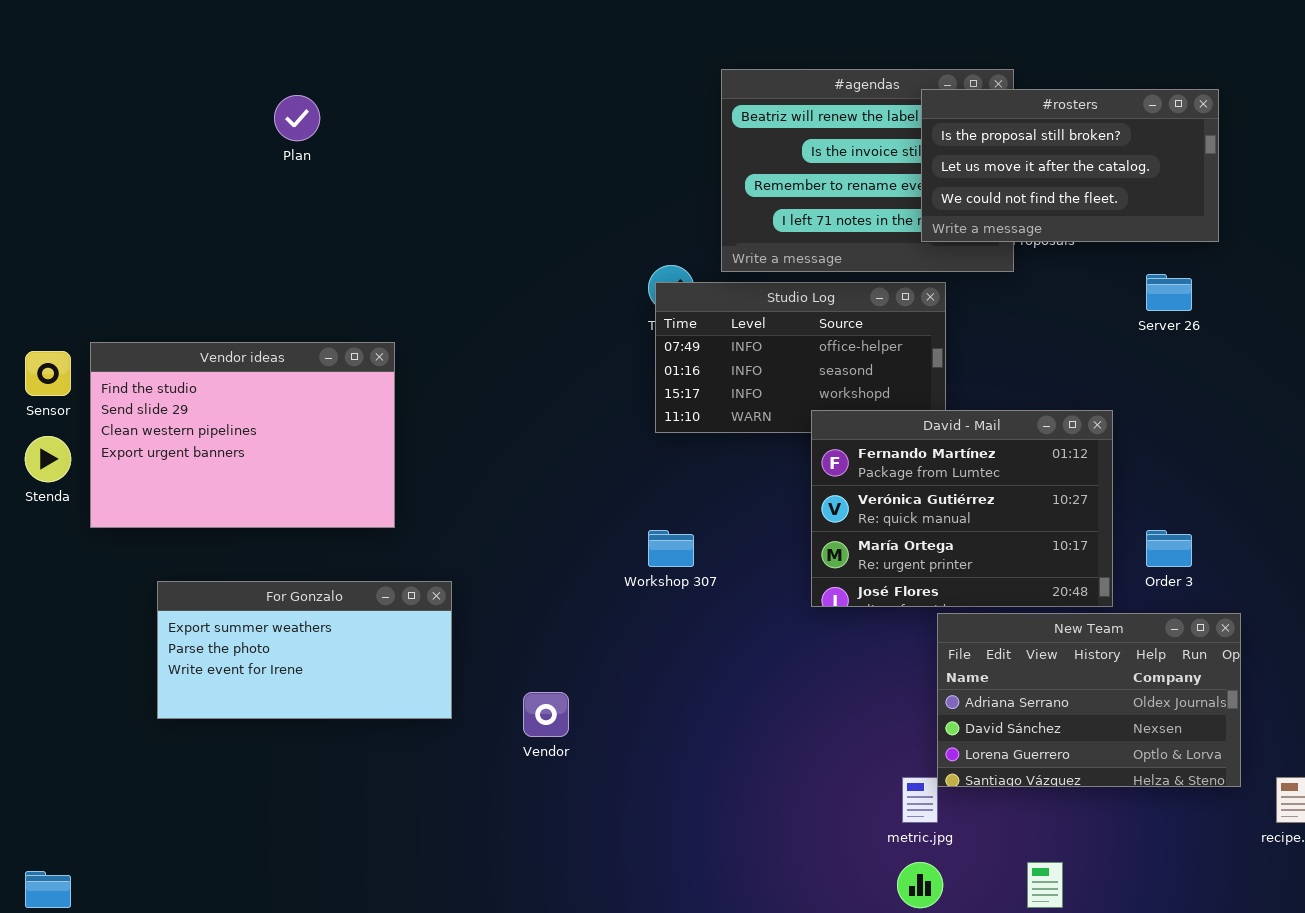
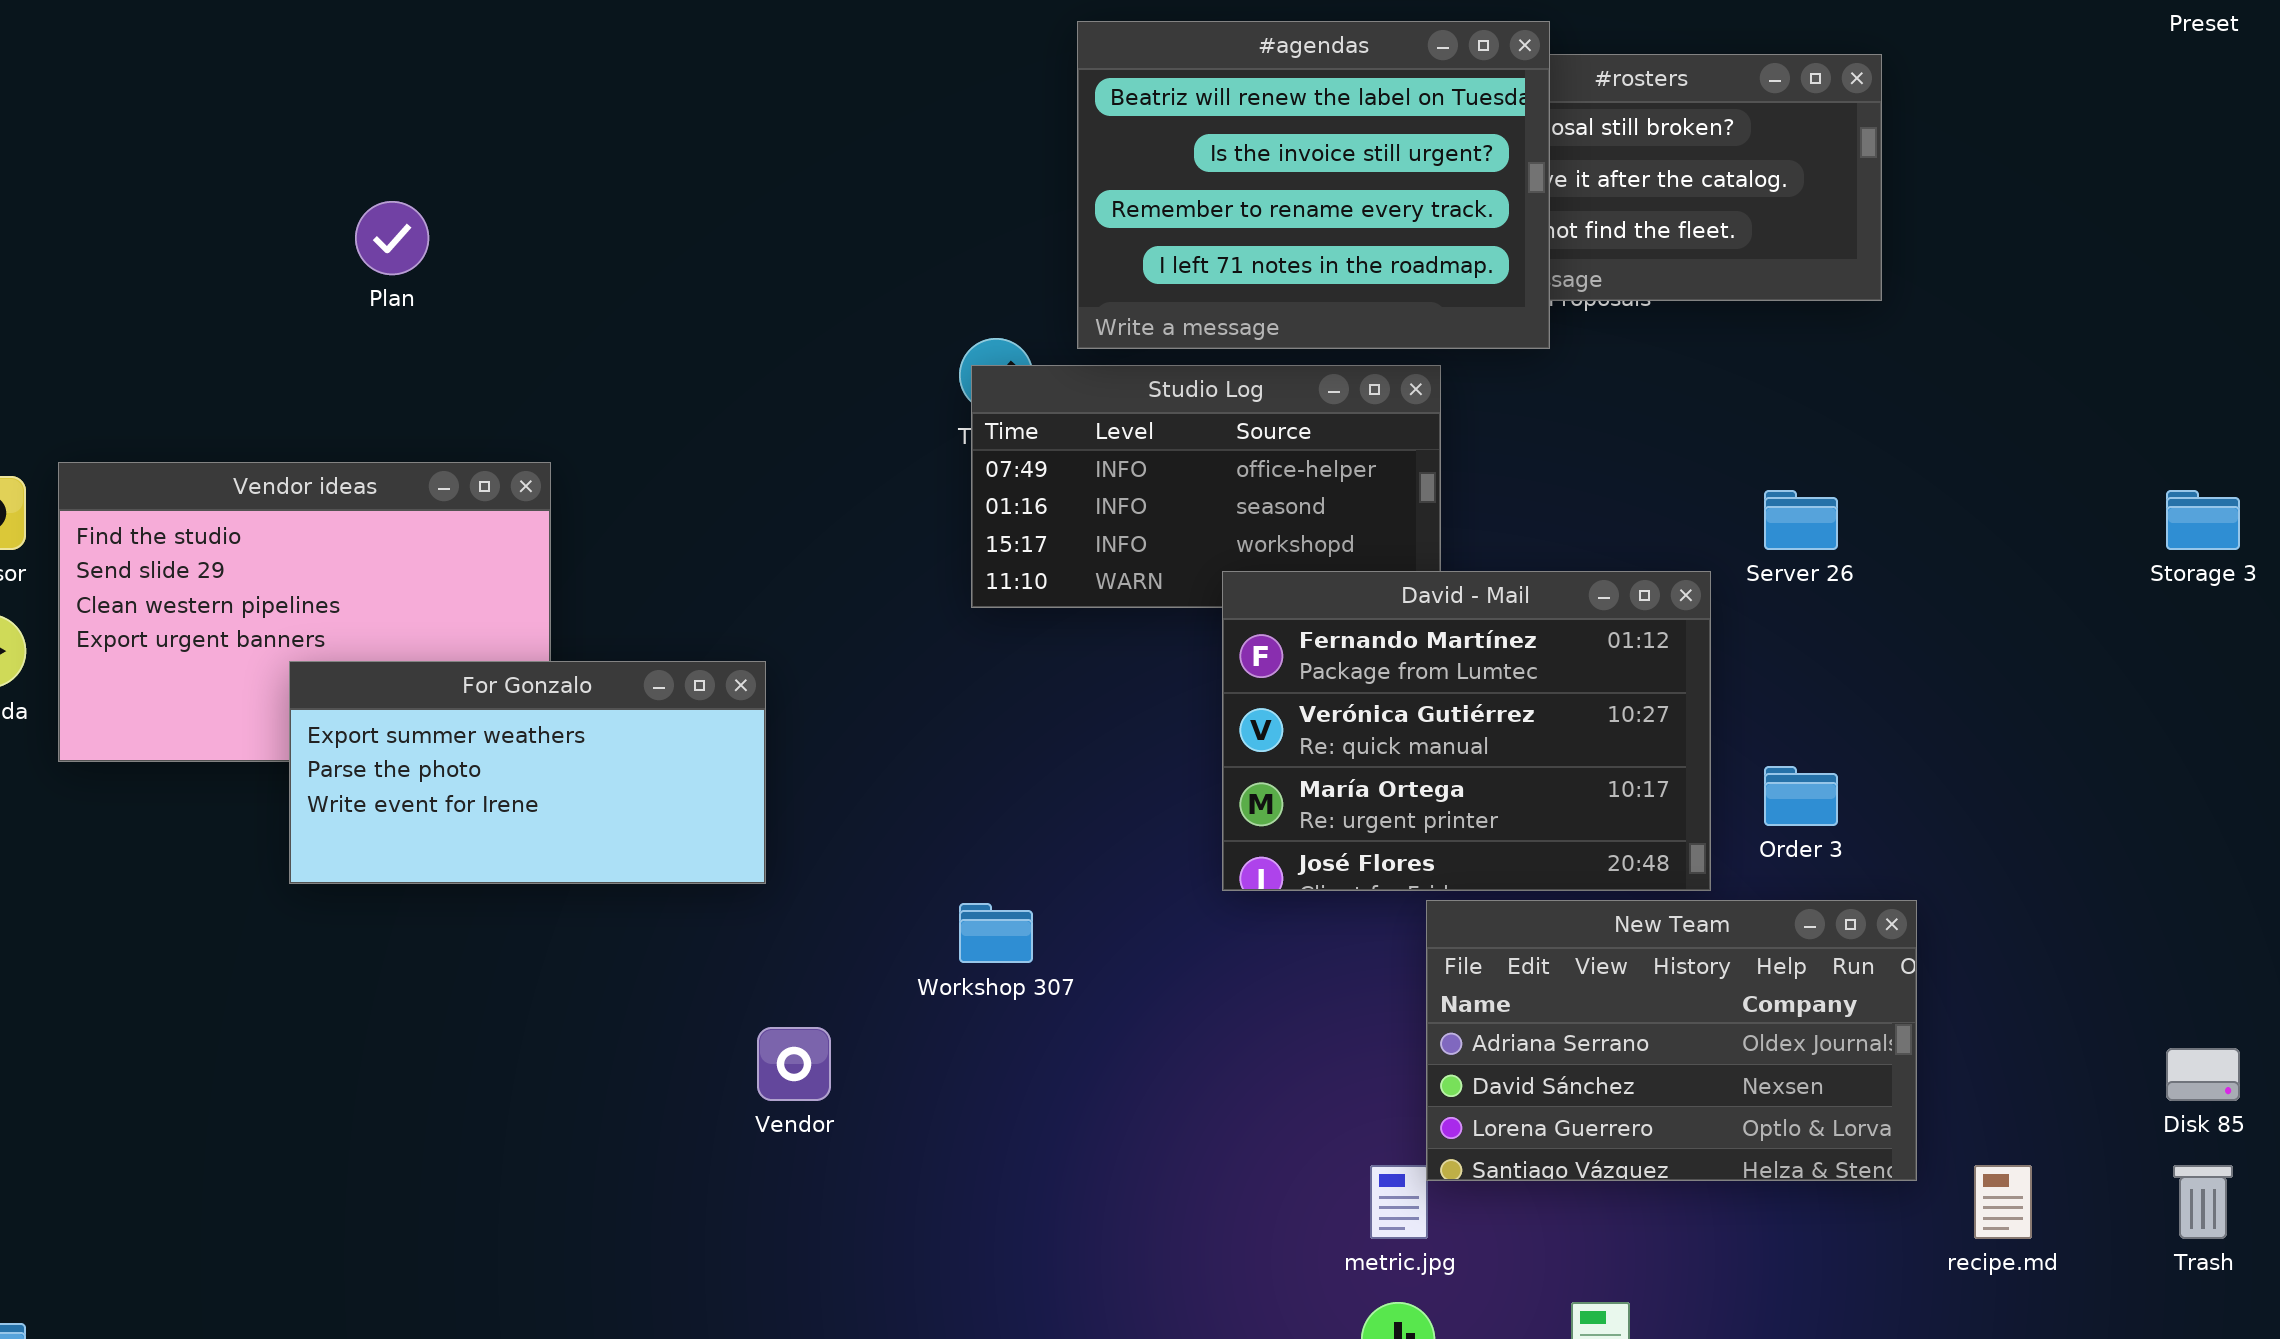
#agendas: [721,69,1014,272] -> [1077,21,1550,349], raised
Plan: [274,95,320,141] -> [355,201,429,275], moved
Server 26: [1146,274,1192,311] -> [1764,490,1838,550], moved
Workshop 307: [648,530,694,567] -> [959,903,1033,963], moved
For Gonzalo: [157,581,452,719] -> [289,661,766,884], moved

